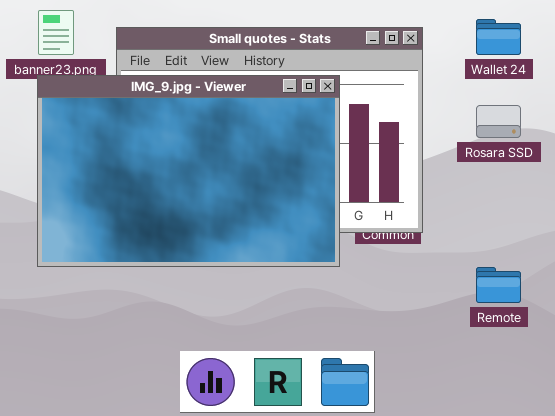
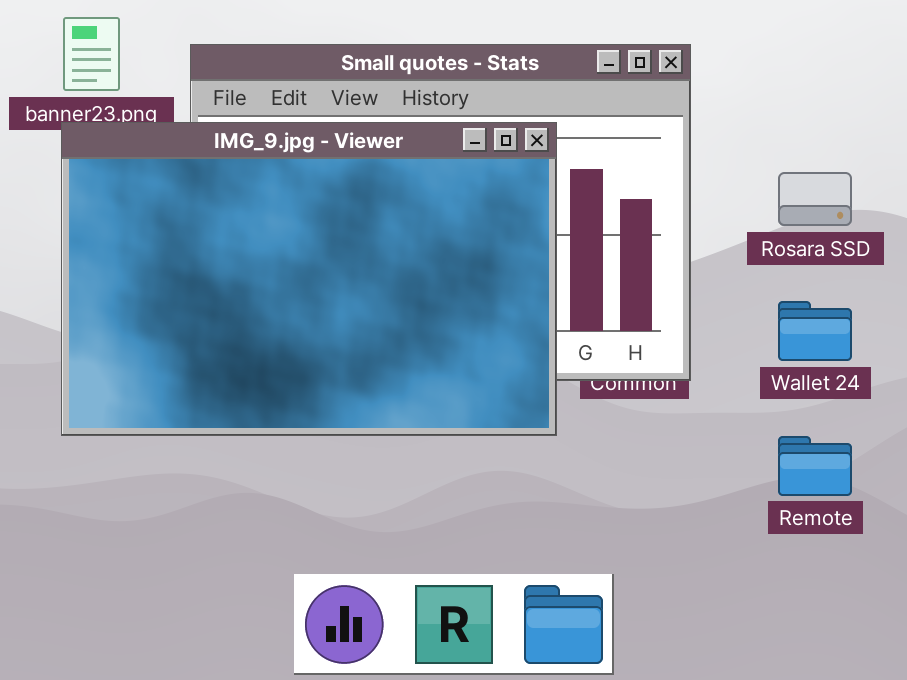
Wallet 24: [476,19,521,55] -> [778,301,852,361], moved

